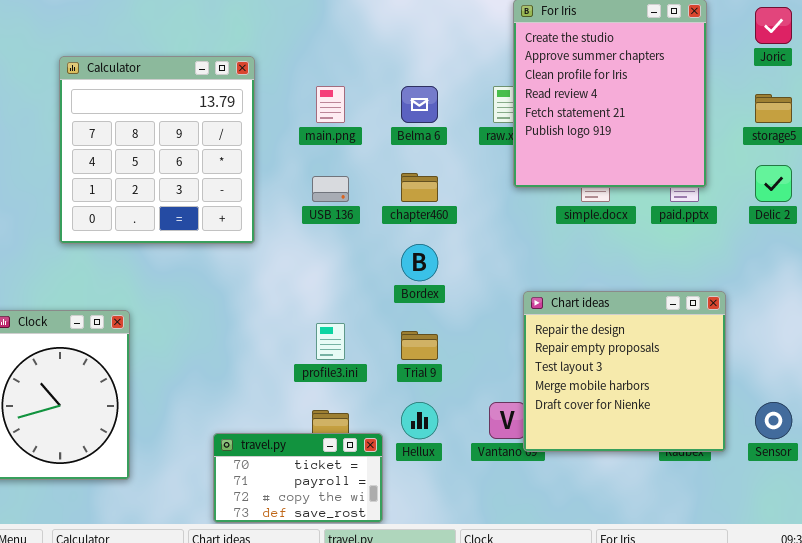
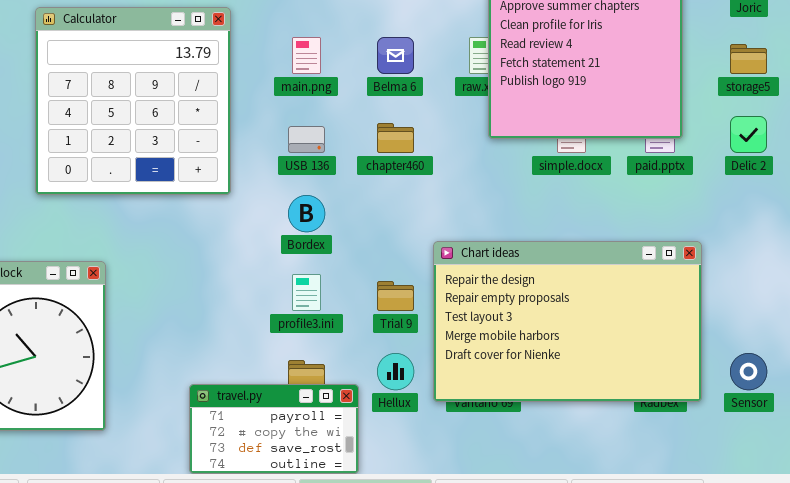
Bordex: [401,244,438,281] -> [288,195,325,232], moved
Chart ideas: [523,291,726,452] -> [433,241,702,402], resized
travel.py: [213,433,383,523] -> [189,384,359,474], scrolled down 1 row

